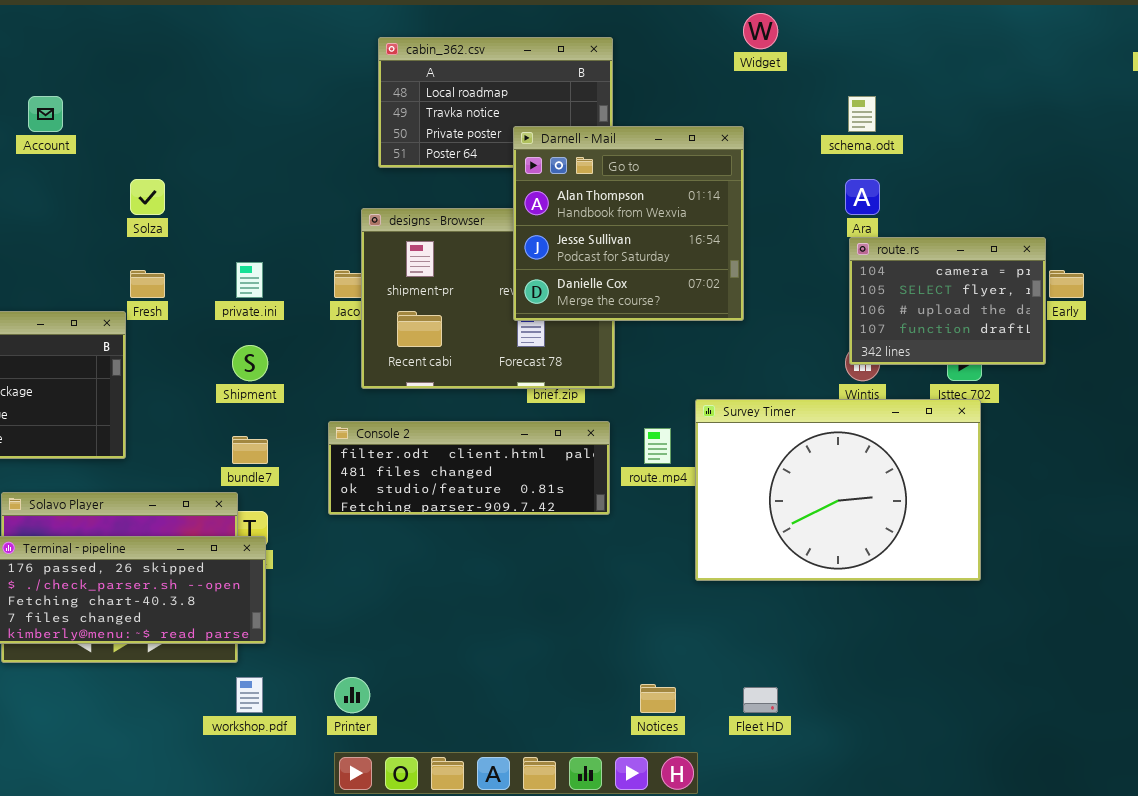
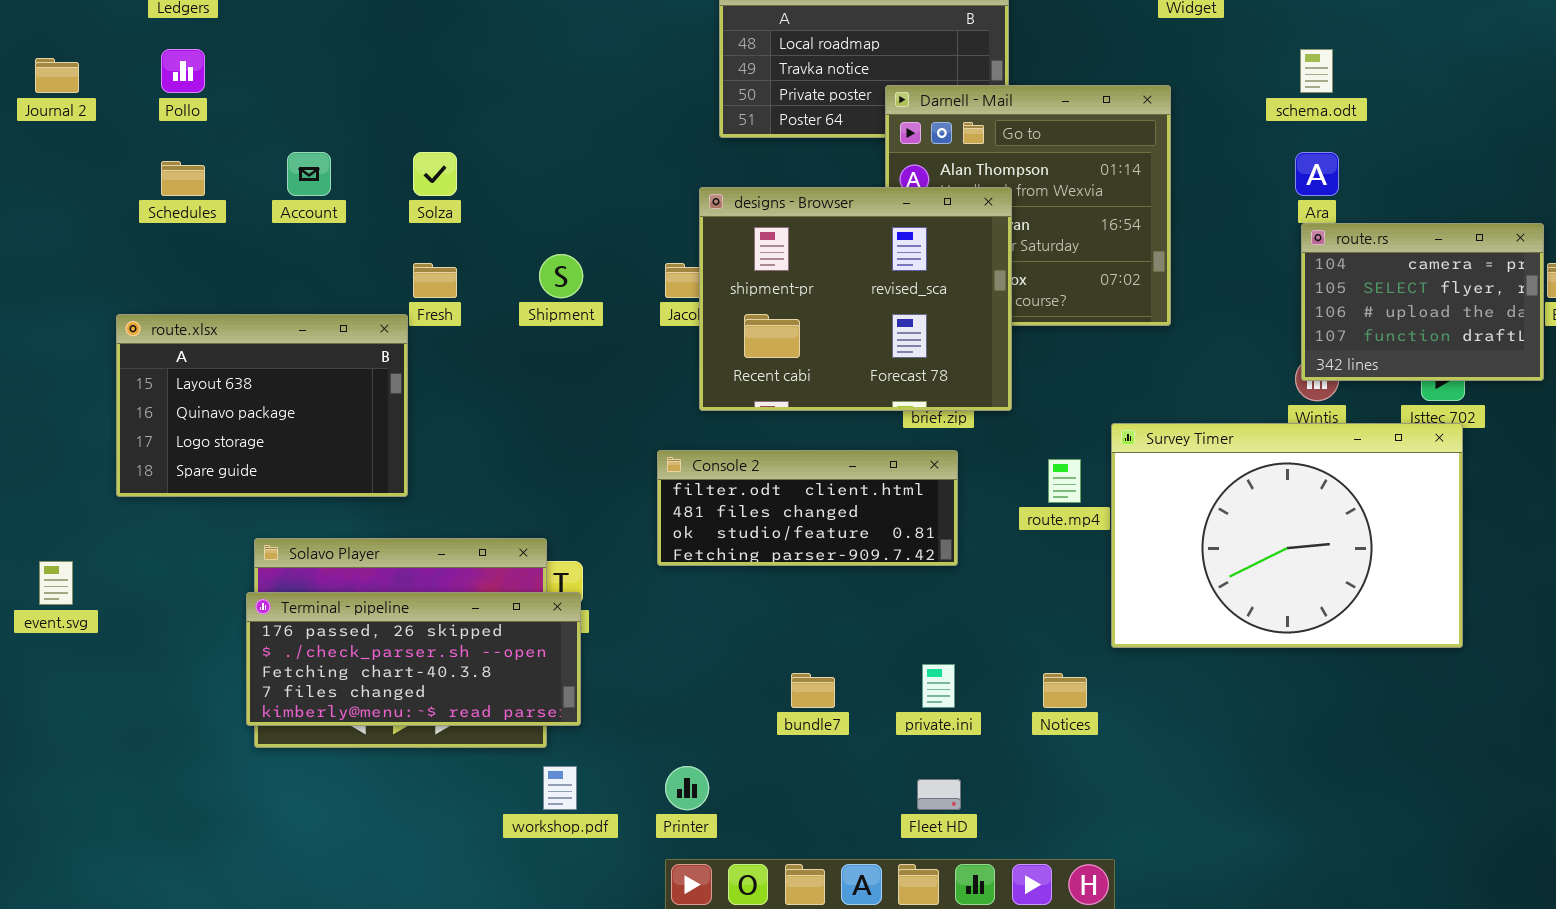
Account: [28,96,63,132] -> [287,152,331,196], moved
designs - Browser: [361,208,615,389] -> [699,187,1012,411], raised
private.ini: [236,262,263,298] -> [922,664,955,708], moved
Shipment: [232,345,268,381] -> [539,254,583,298], moved
Console 2: [328,421,610,515] -> [657,450,958,566], resized
bundle7: [232,436,268,464] -> [791,673,835,708], moved
Notices: [640,684,676,713] -> [1043,673,1087,708], moved
Fleet HD: [743,687,778,713] -> [917,779,961,810], moved

